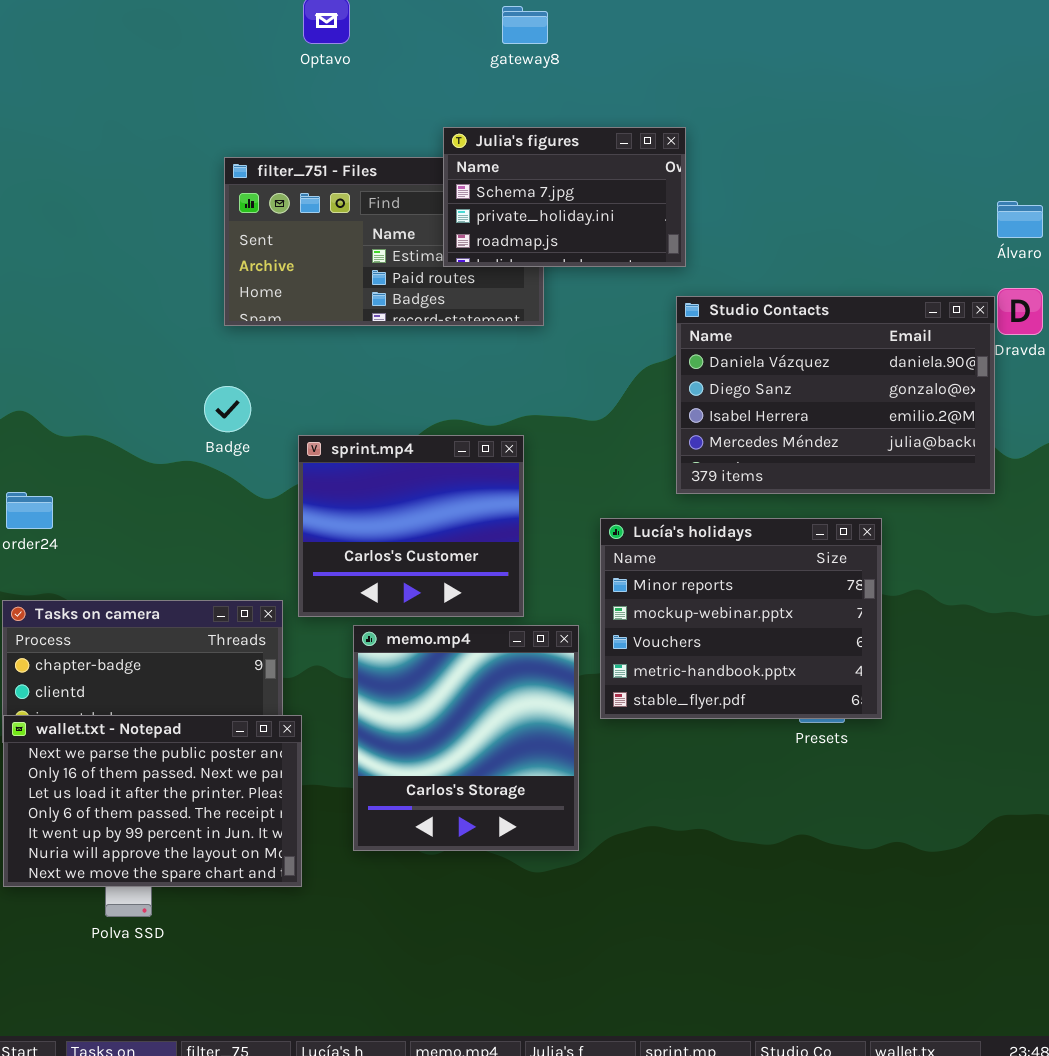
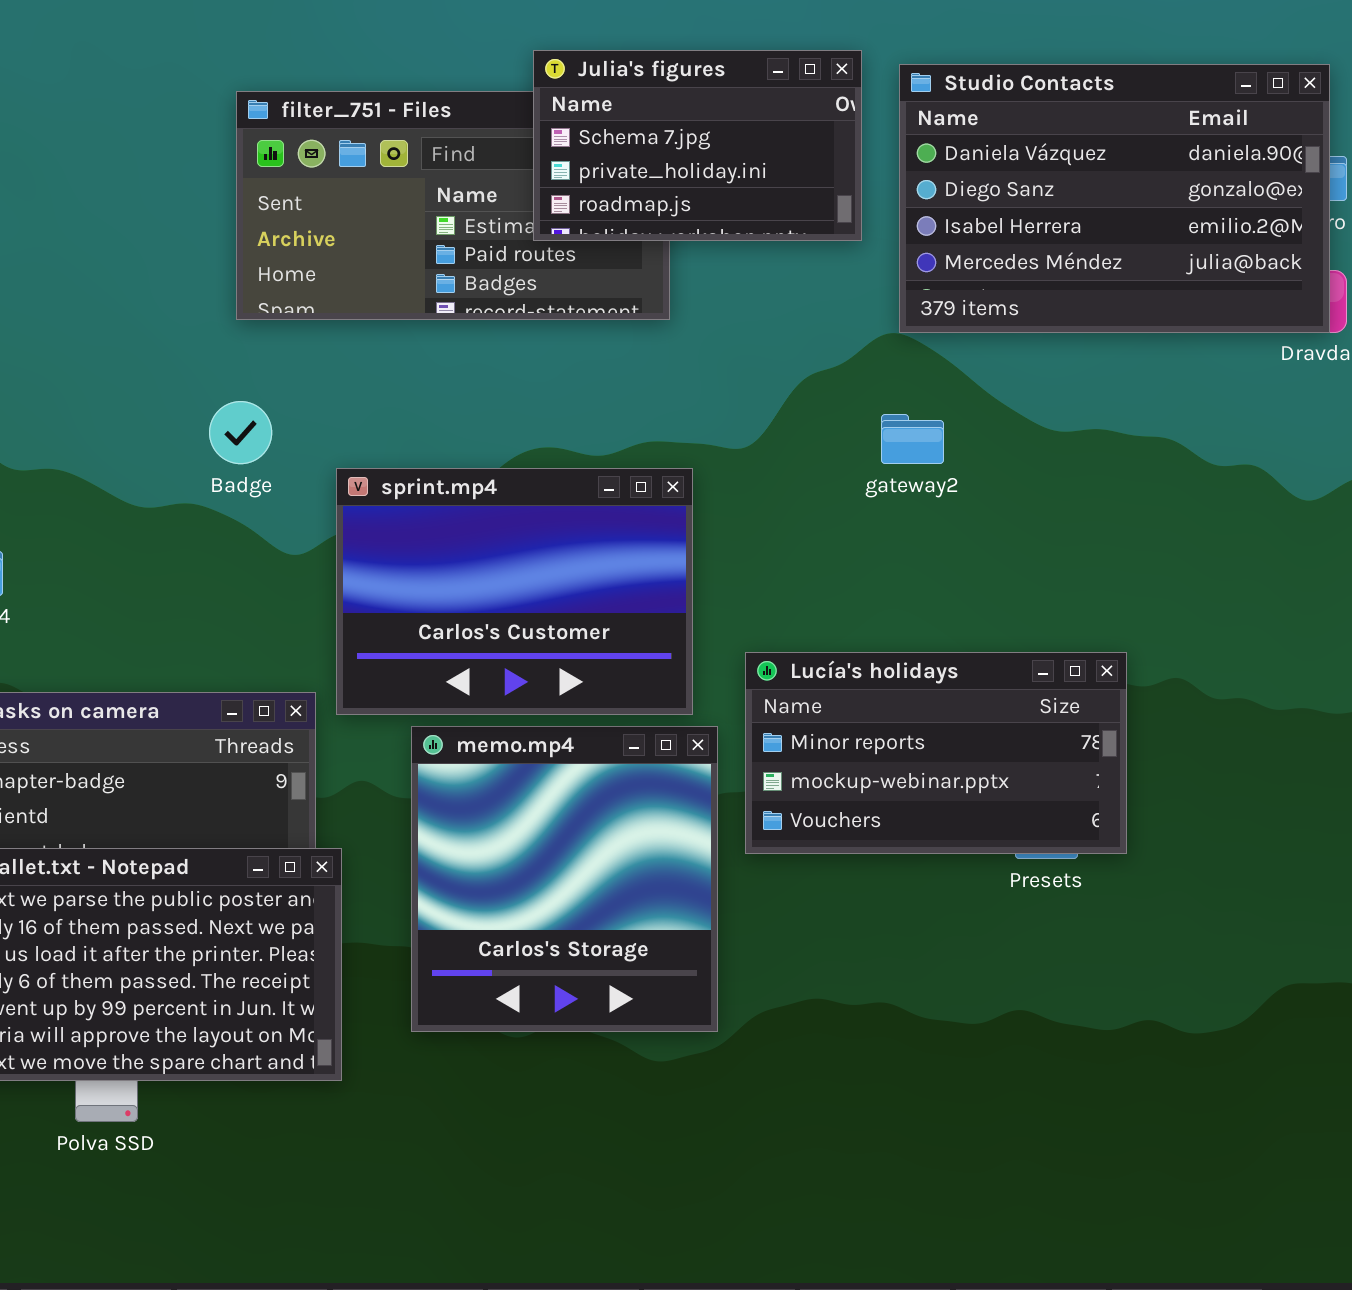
Studio Contacts: [676,296,995,494] -> [899,64,1330,333], moved
sprint.mp4: [298,435,524,617] -> [336,468,693,715], resized
Lucía's holidays: [600,518,882,719] -> [745,652,1127,854], resized

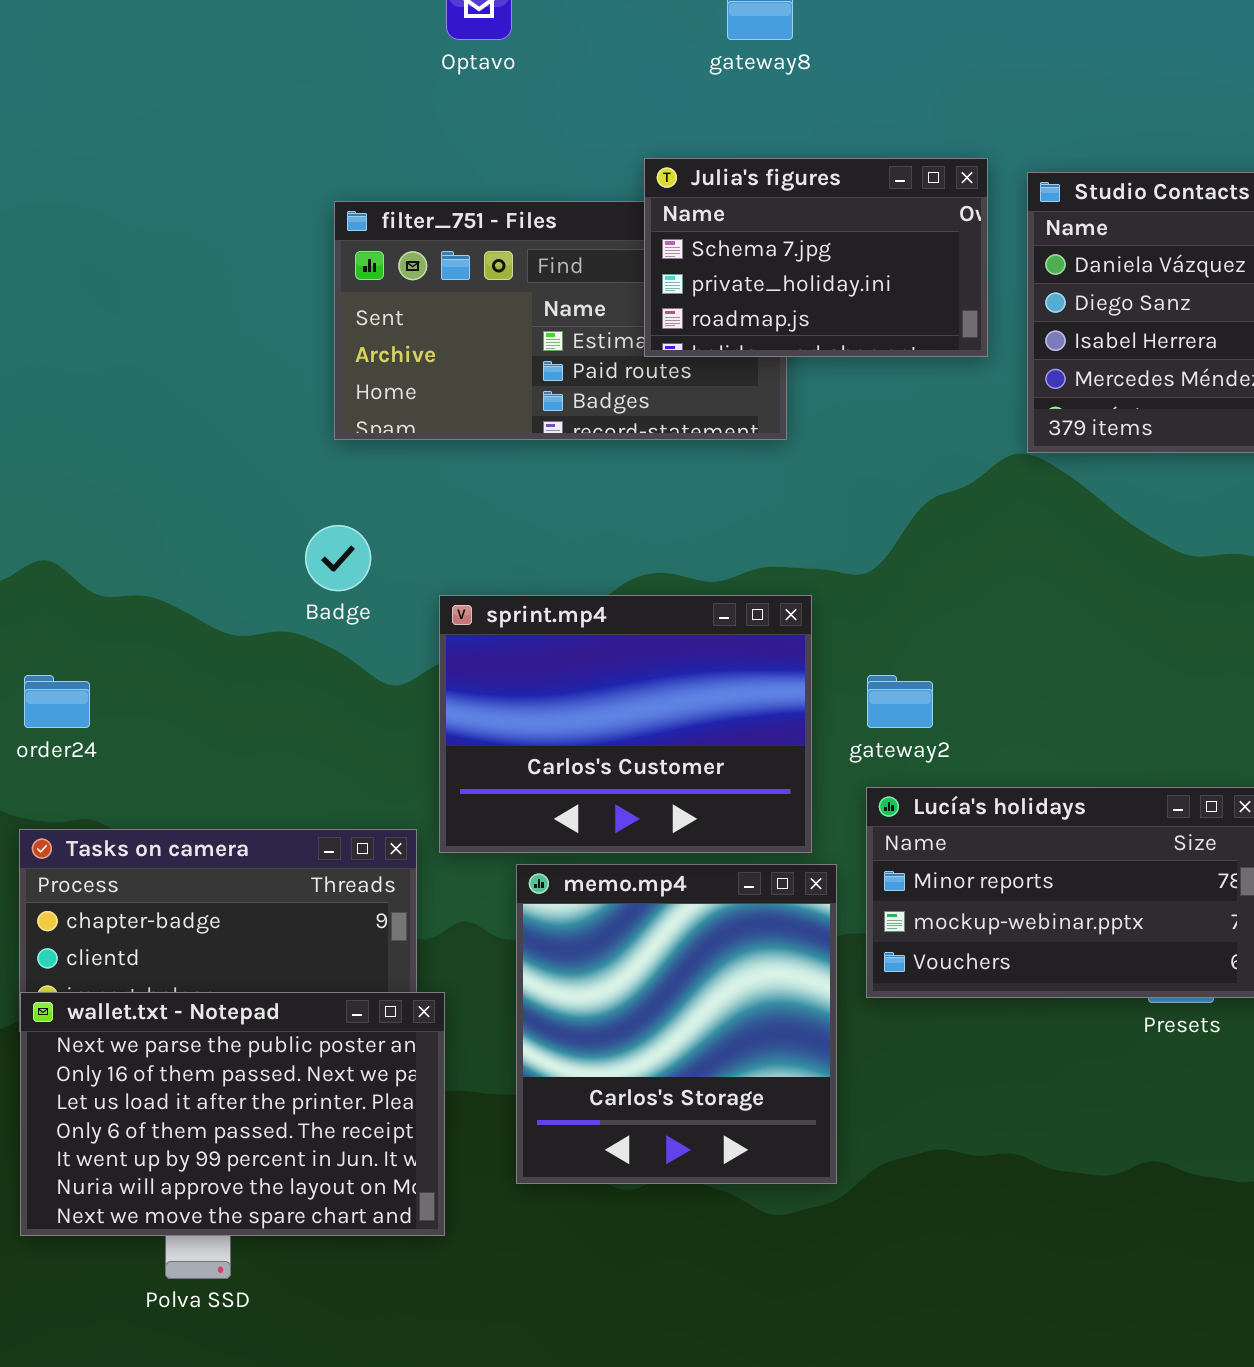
gateway2: [881,414,944,464] -> [867,675,933,728], moved

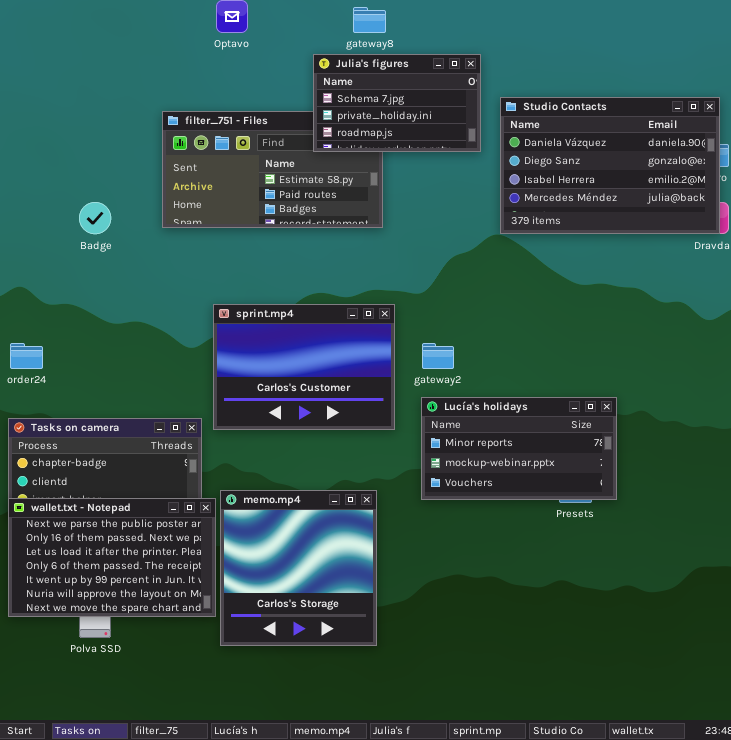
Julia's figures: [644,158,988,357] -> [313,54,481,152], moved
Badge: [305,525,371,591] -> [79,202,111,234], moved
memo.mp4: [516,864,837,1184] -> [220,490,377,646], moved

